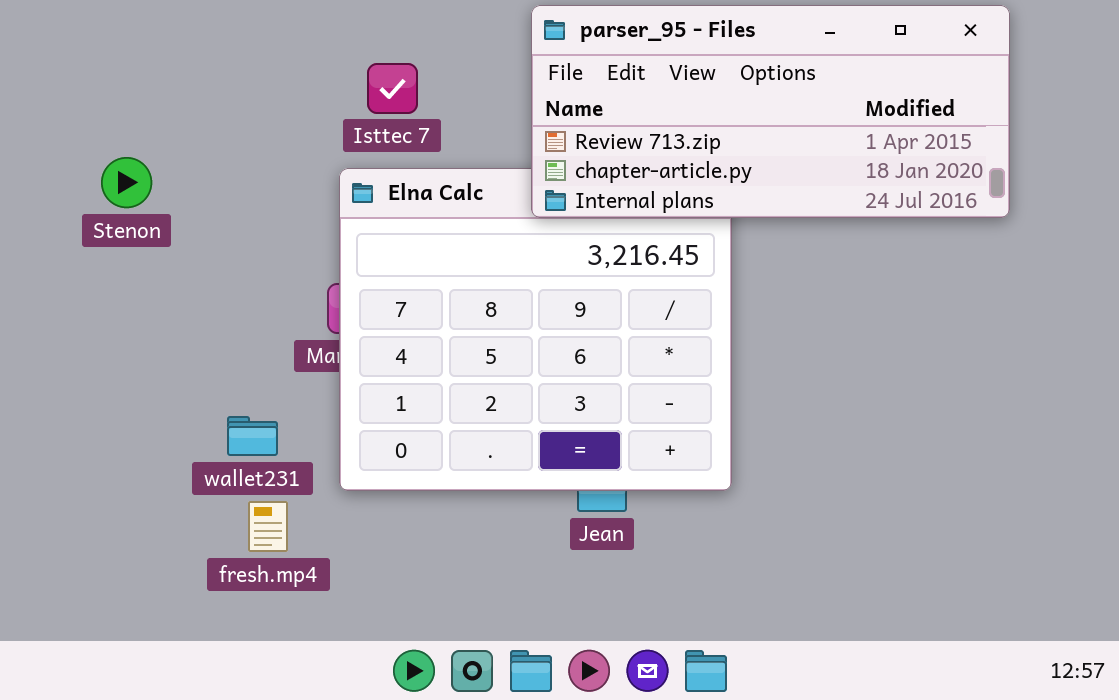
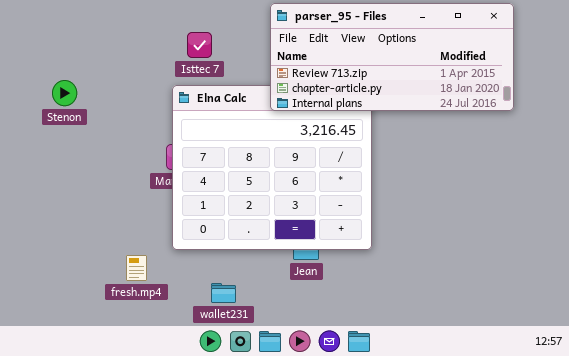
wallet231: [227,416,278,456] -> [211,283,236,303], moved

